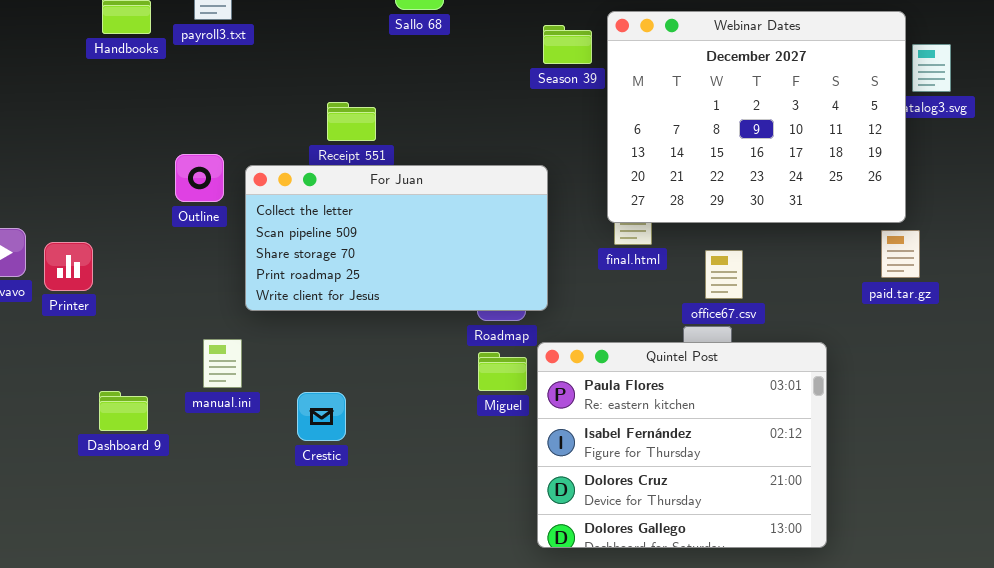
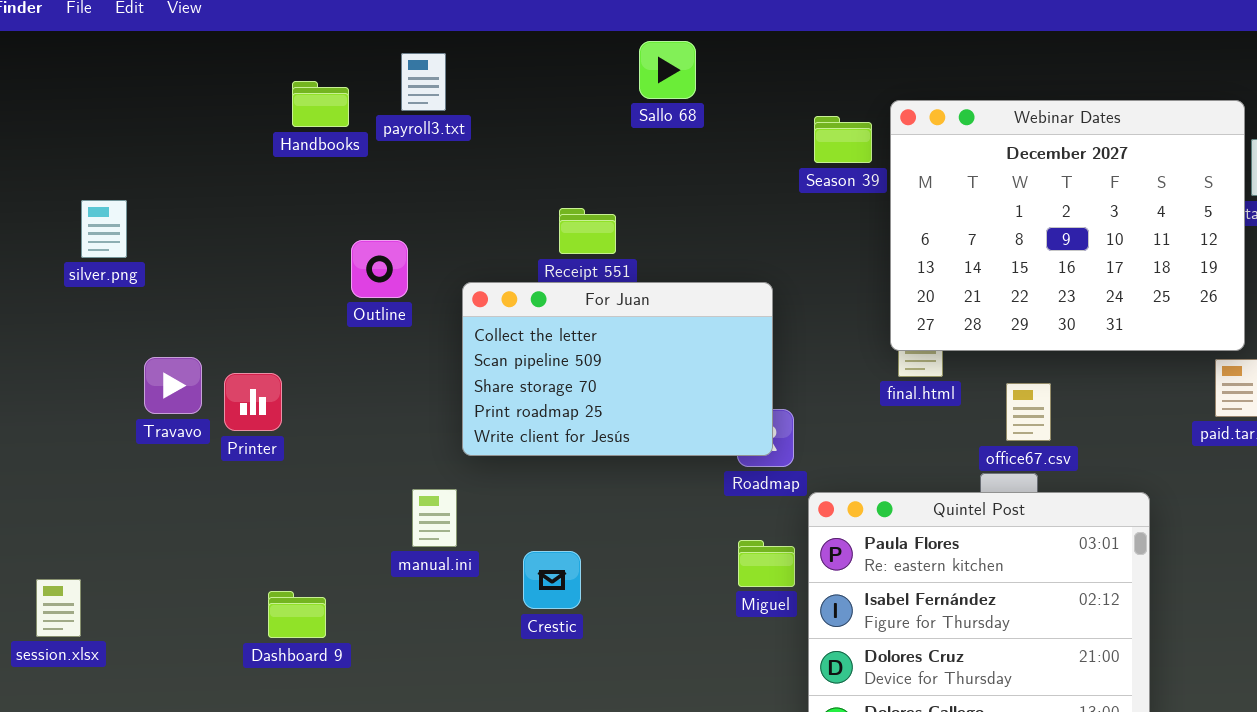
Outline: [175,154,224,202] -> [351,240,408,298], moved
For Juan: [245,165,548,311] -> [462,282,773,456], resized
Miguel: [478,352,527,391] -> [738,540,795,587], moved
Dashboard 9: [99,391,148,431] -> [268,591,326,638], moved

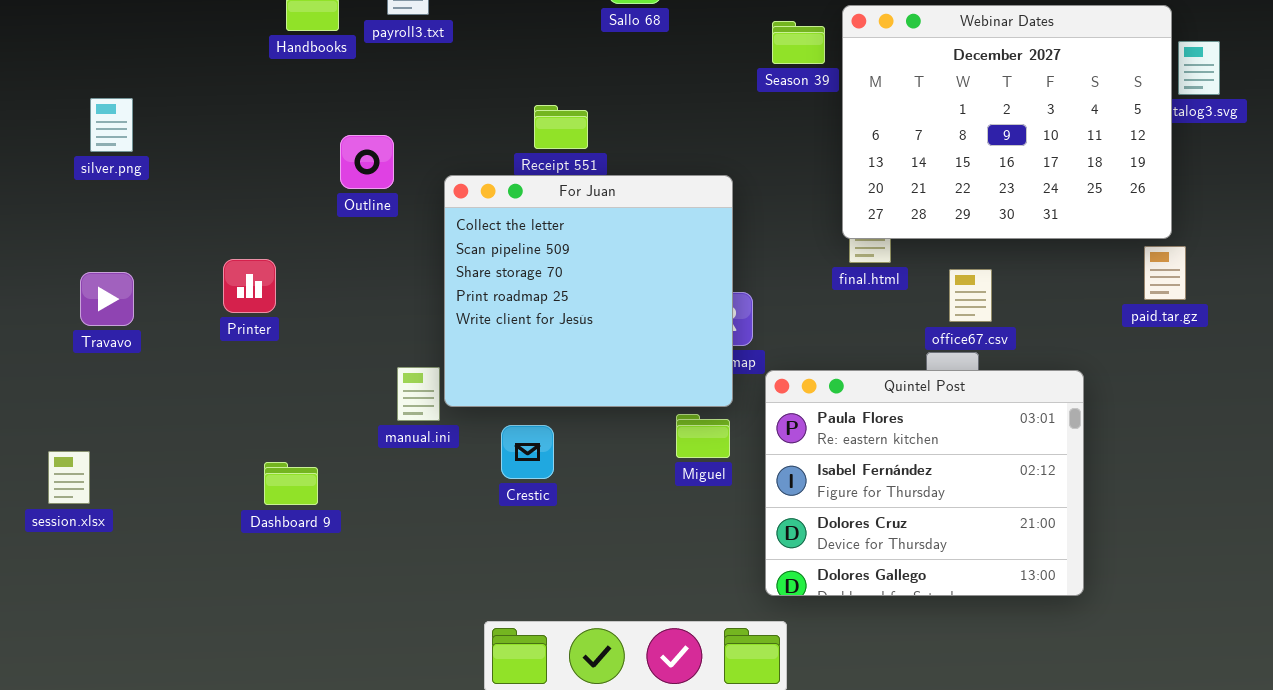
For Juan: [462,282,773,456] -> [444,175,733,407], resized
Travavo: [144,357,202,414] -> [80,272,134,326], moved
Miguel: [738,540,795,587] -> [676,414,730,458], moved

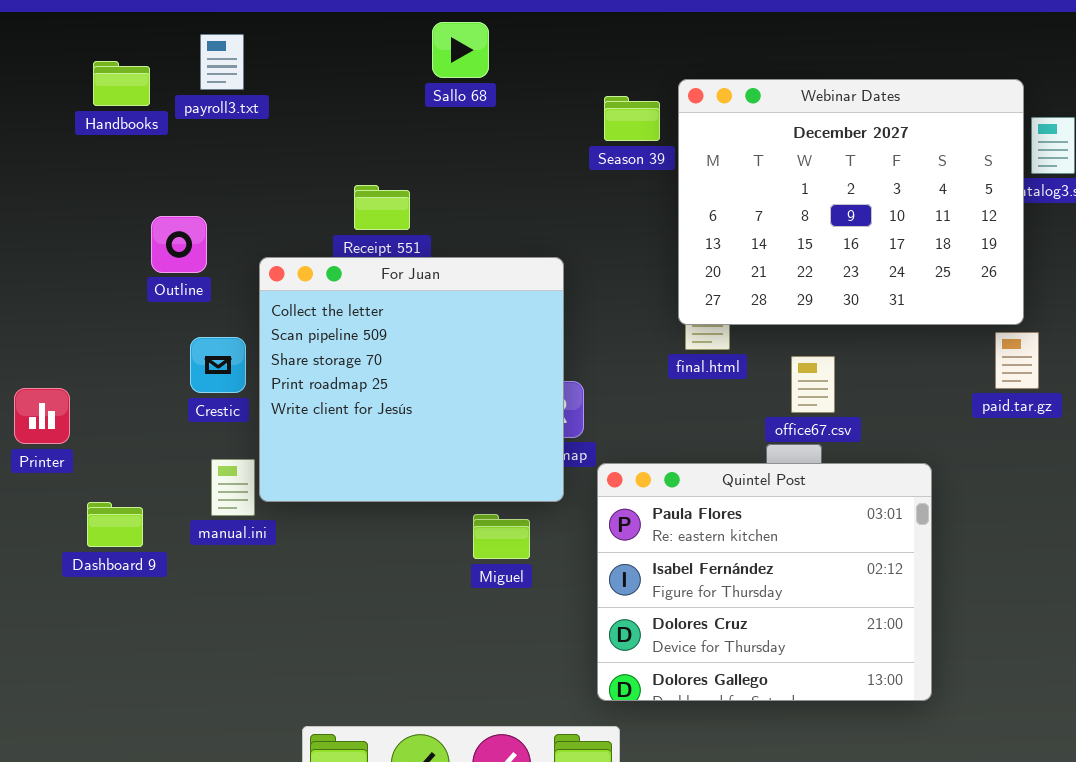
Printer: [223,259,276,313] -> [14,388,70,444], moved
Miguel: [676,414,730,458] -> [473,514,530,559], moved
Crestic: [501,425,554,479] -> [190,337,246,393], moved
Dashboard 9: [264,462,318,505] -> [87,502,143,547], moved

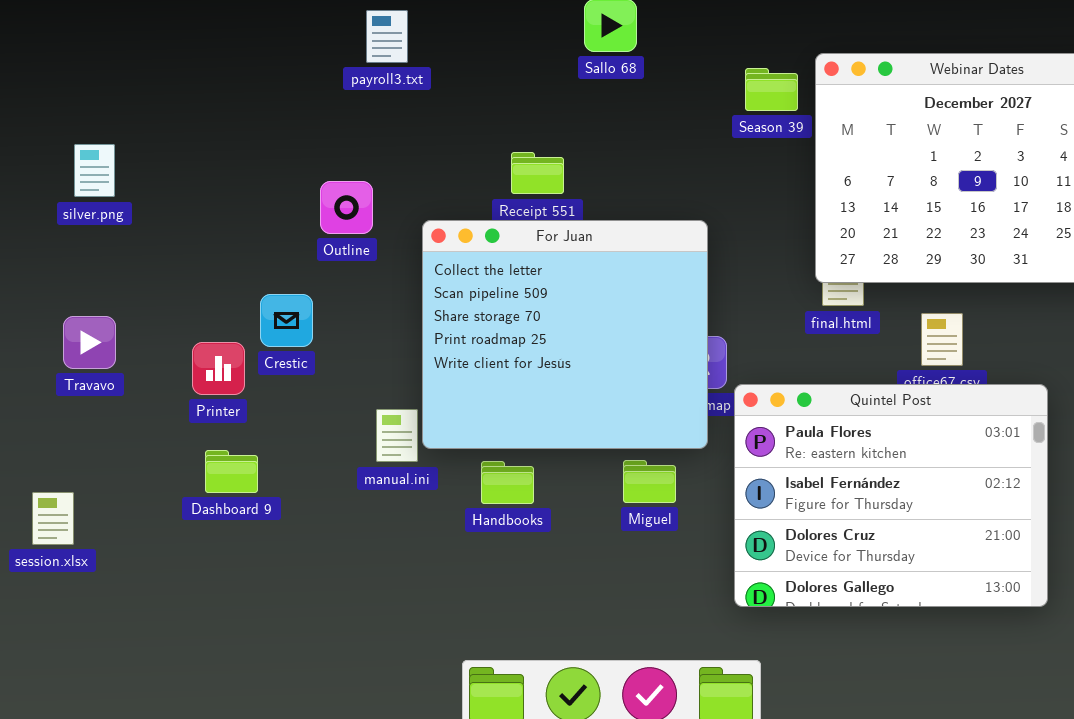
Handbooks: [93,61,150,106] -> [481,461,534,504], moved
Crestic: [190,337,246,393] -> [260,294,313,347], moved
Quintel Post: [597,463,932,701] -> [734,384,1048,607], moved
Dashboard 9: [87,502,143,547] -> [205,450,258,493], moved

